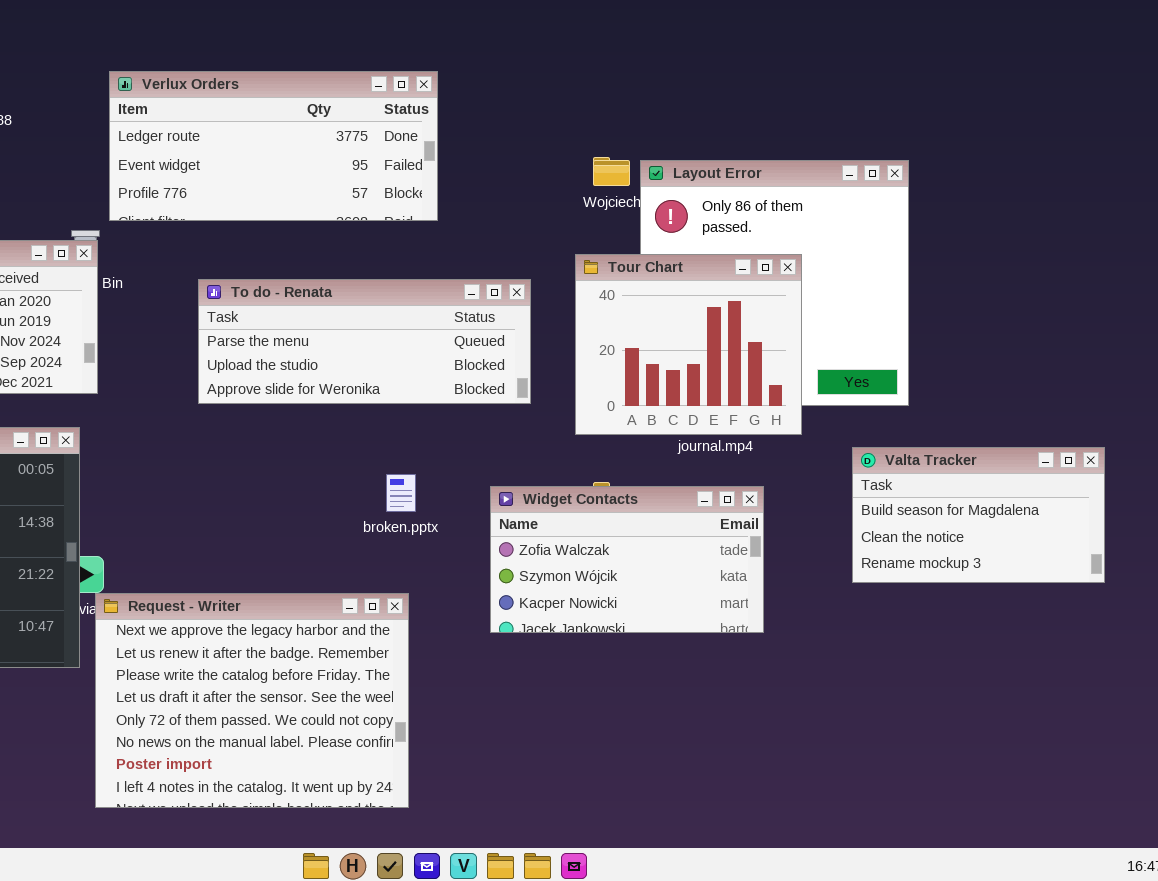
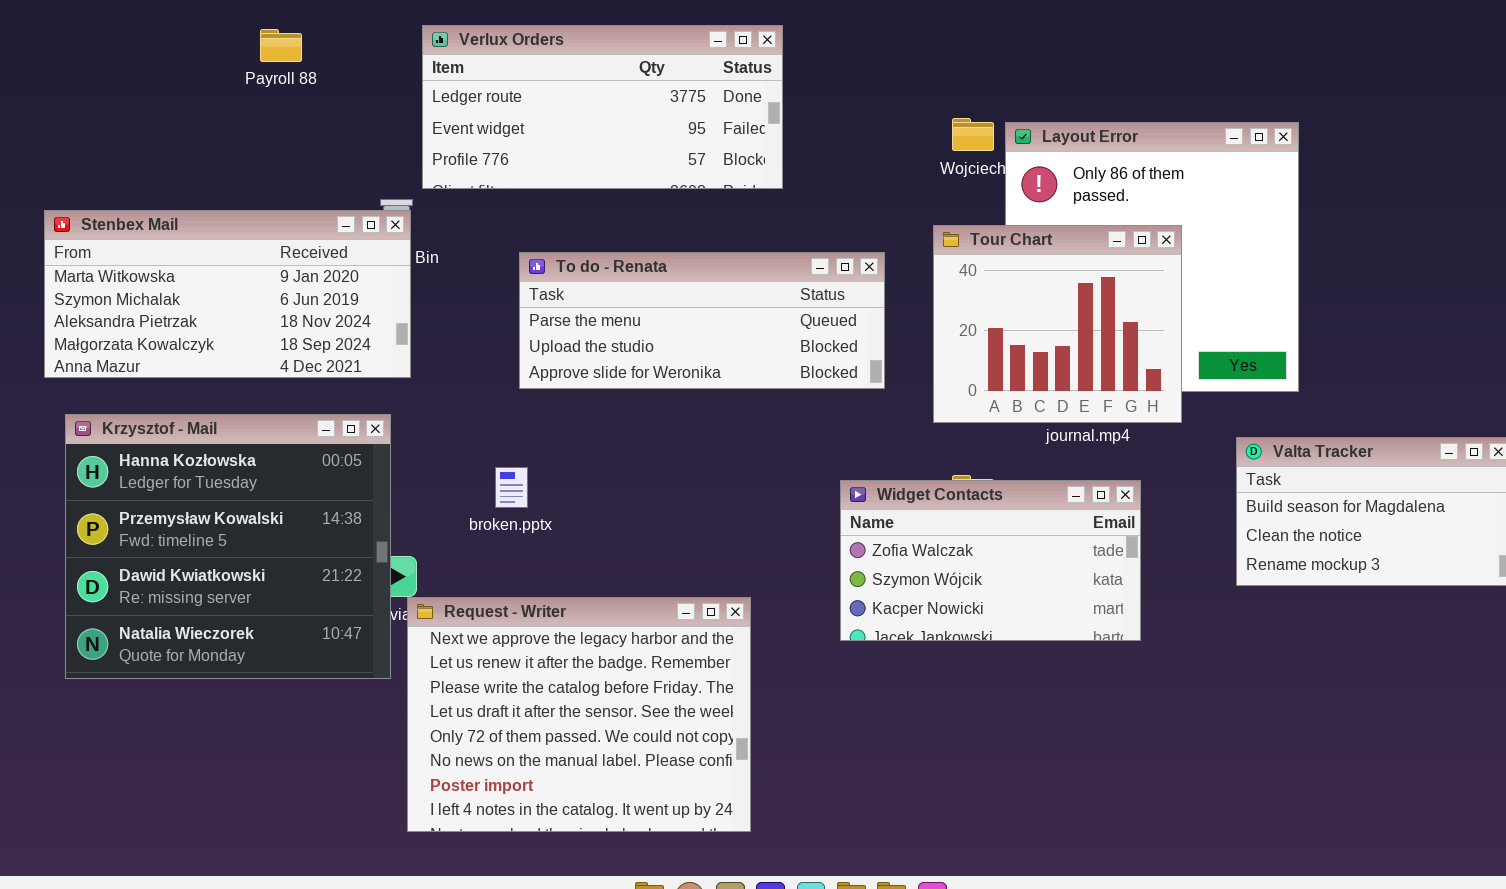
broken.pptx: [386,474,416,512] -> [495,467,528,508], moved

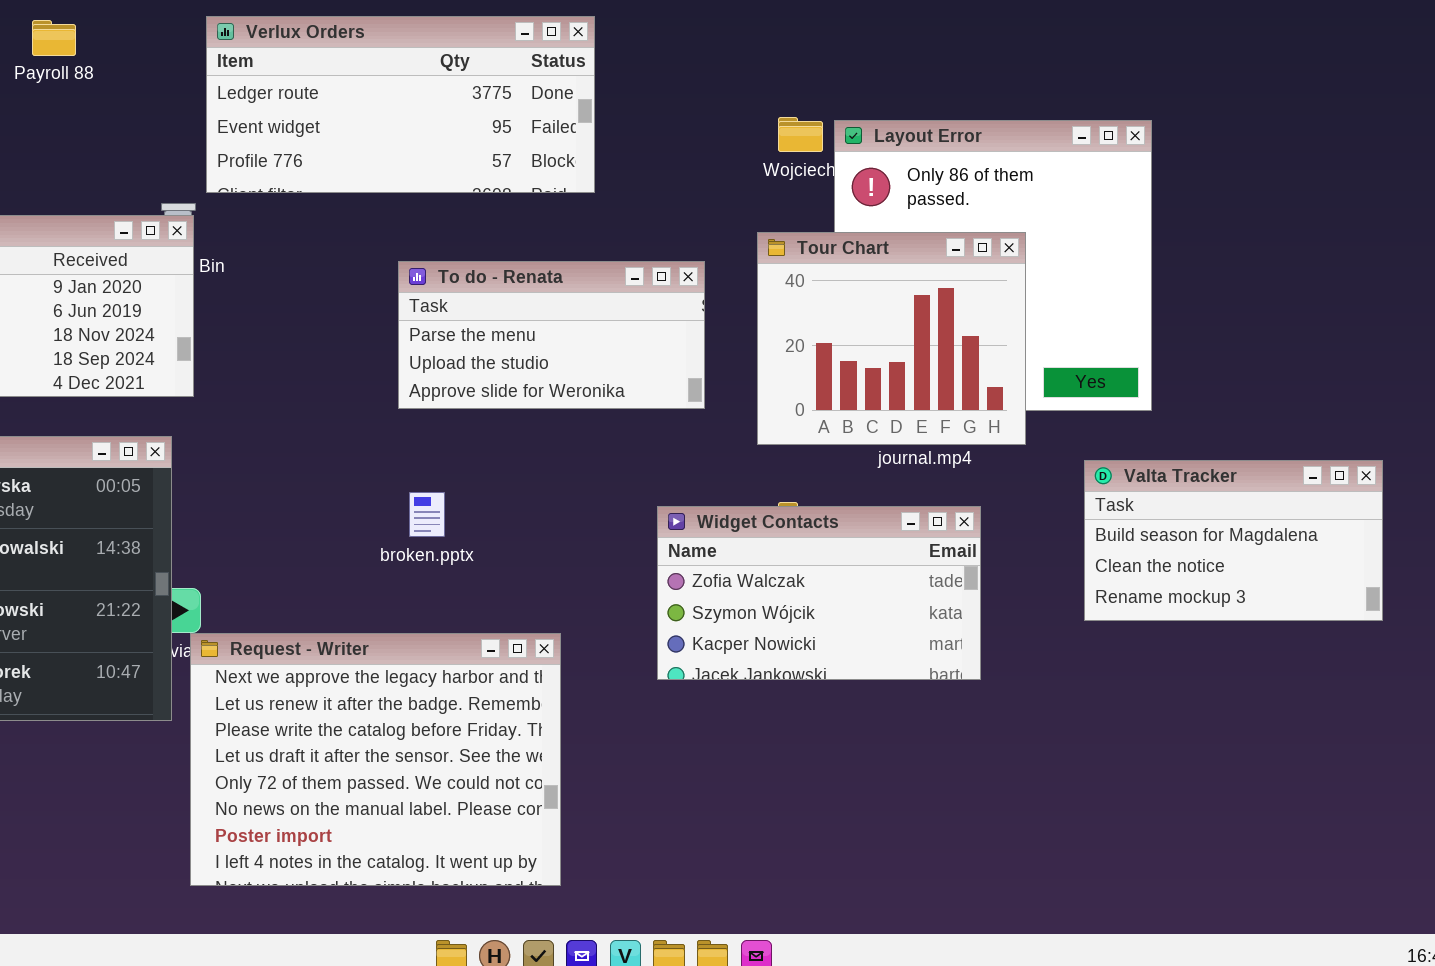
To do - Renata: [519,252,885,389] -> [398,261,705,409], resized
broken.pptx: [495,467,528,508] -> [409,492,445,537], moved

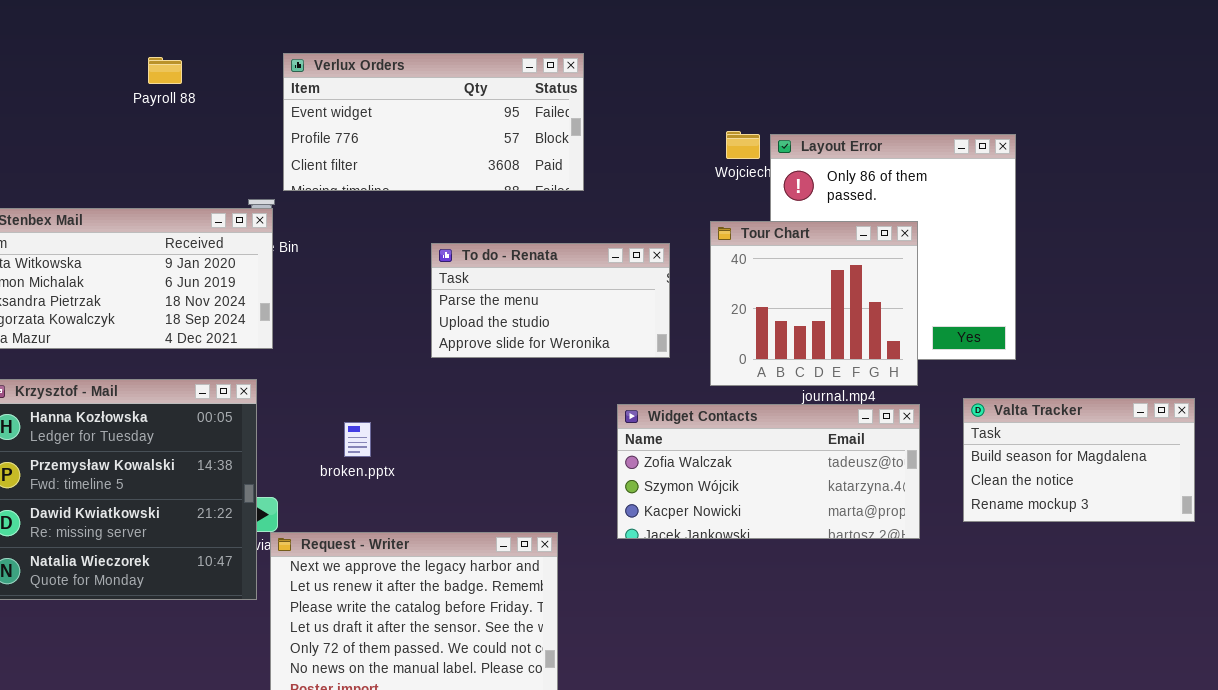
Verlux Orders: [206,16,595,193] -> [283,53,584,191], scrolled down 1 row
broken.pptx: [409,492,445,537] -> [344,422,371,457], moved
Widget Contacts: [657,506,981,680] -> [617,404,920,539], moved, resized

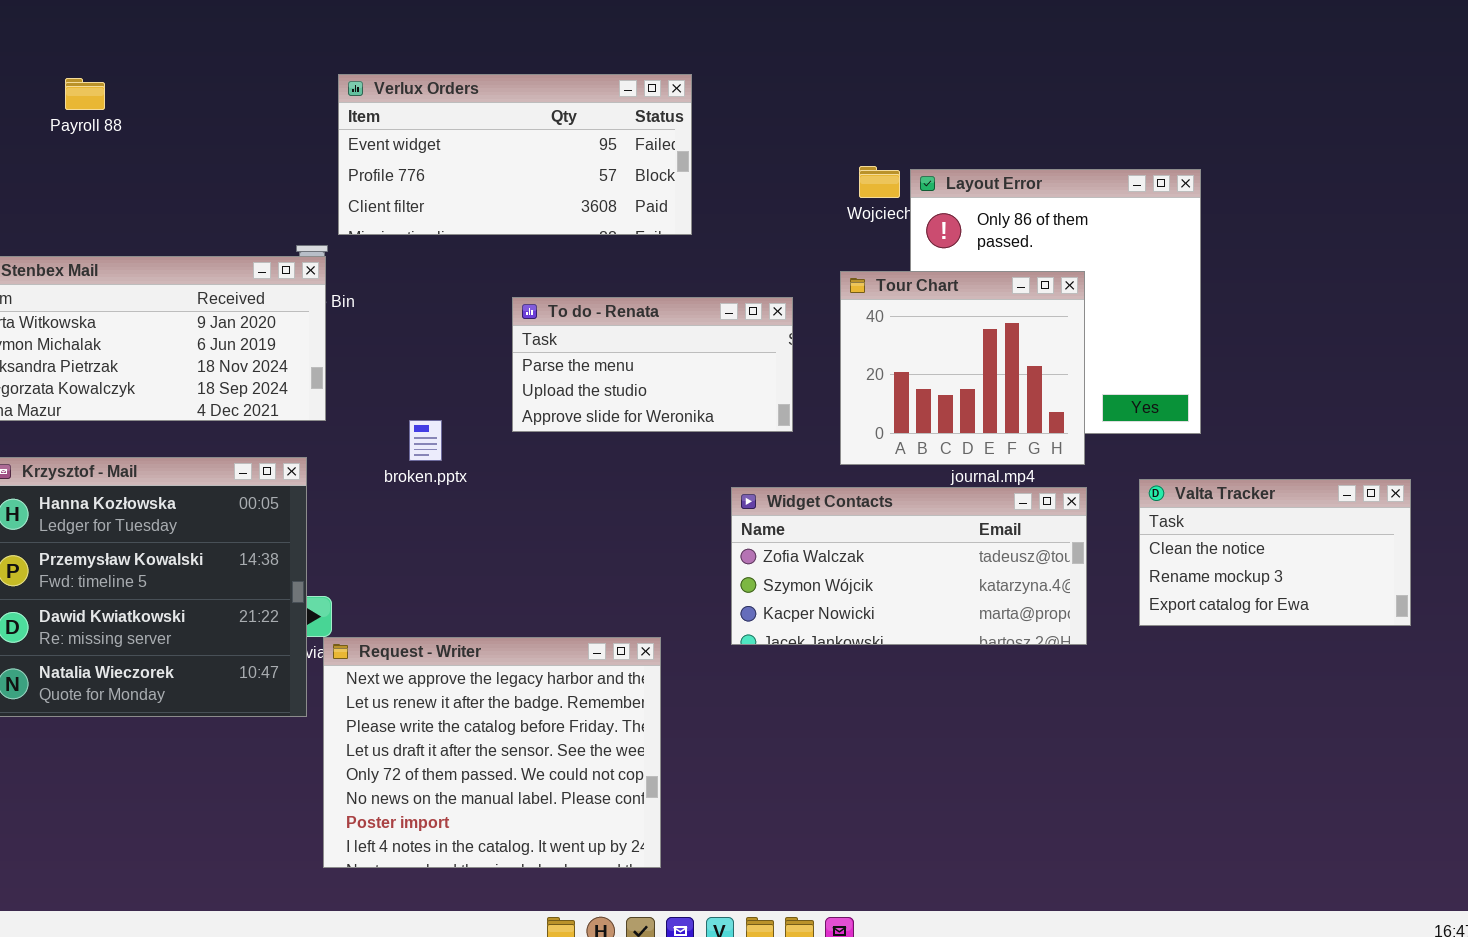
Payroll 88: [148,57,182,84] -> [65,78,105,110], moved
Valta Tracker: [963,398,1195,522] -> [1139,479,1411,626], scrolled down 1 row
broken.pptx: [344,422,371,457] -> [409,420,442,461], moved

